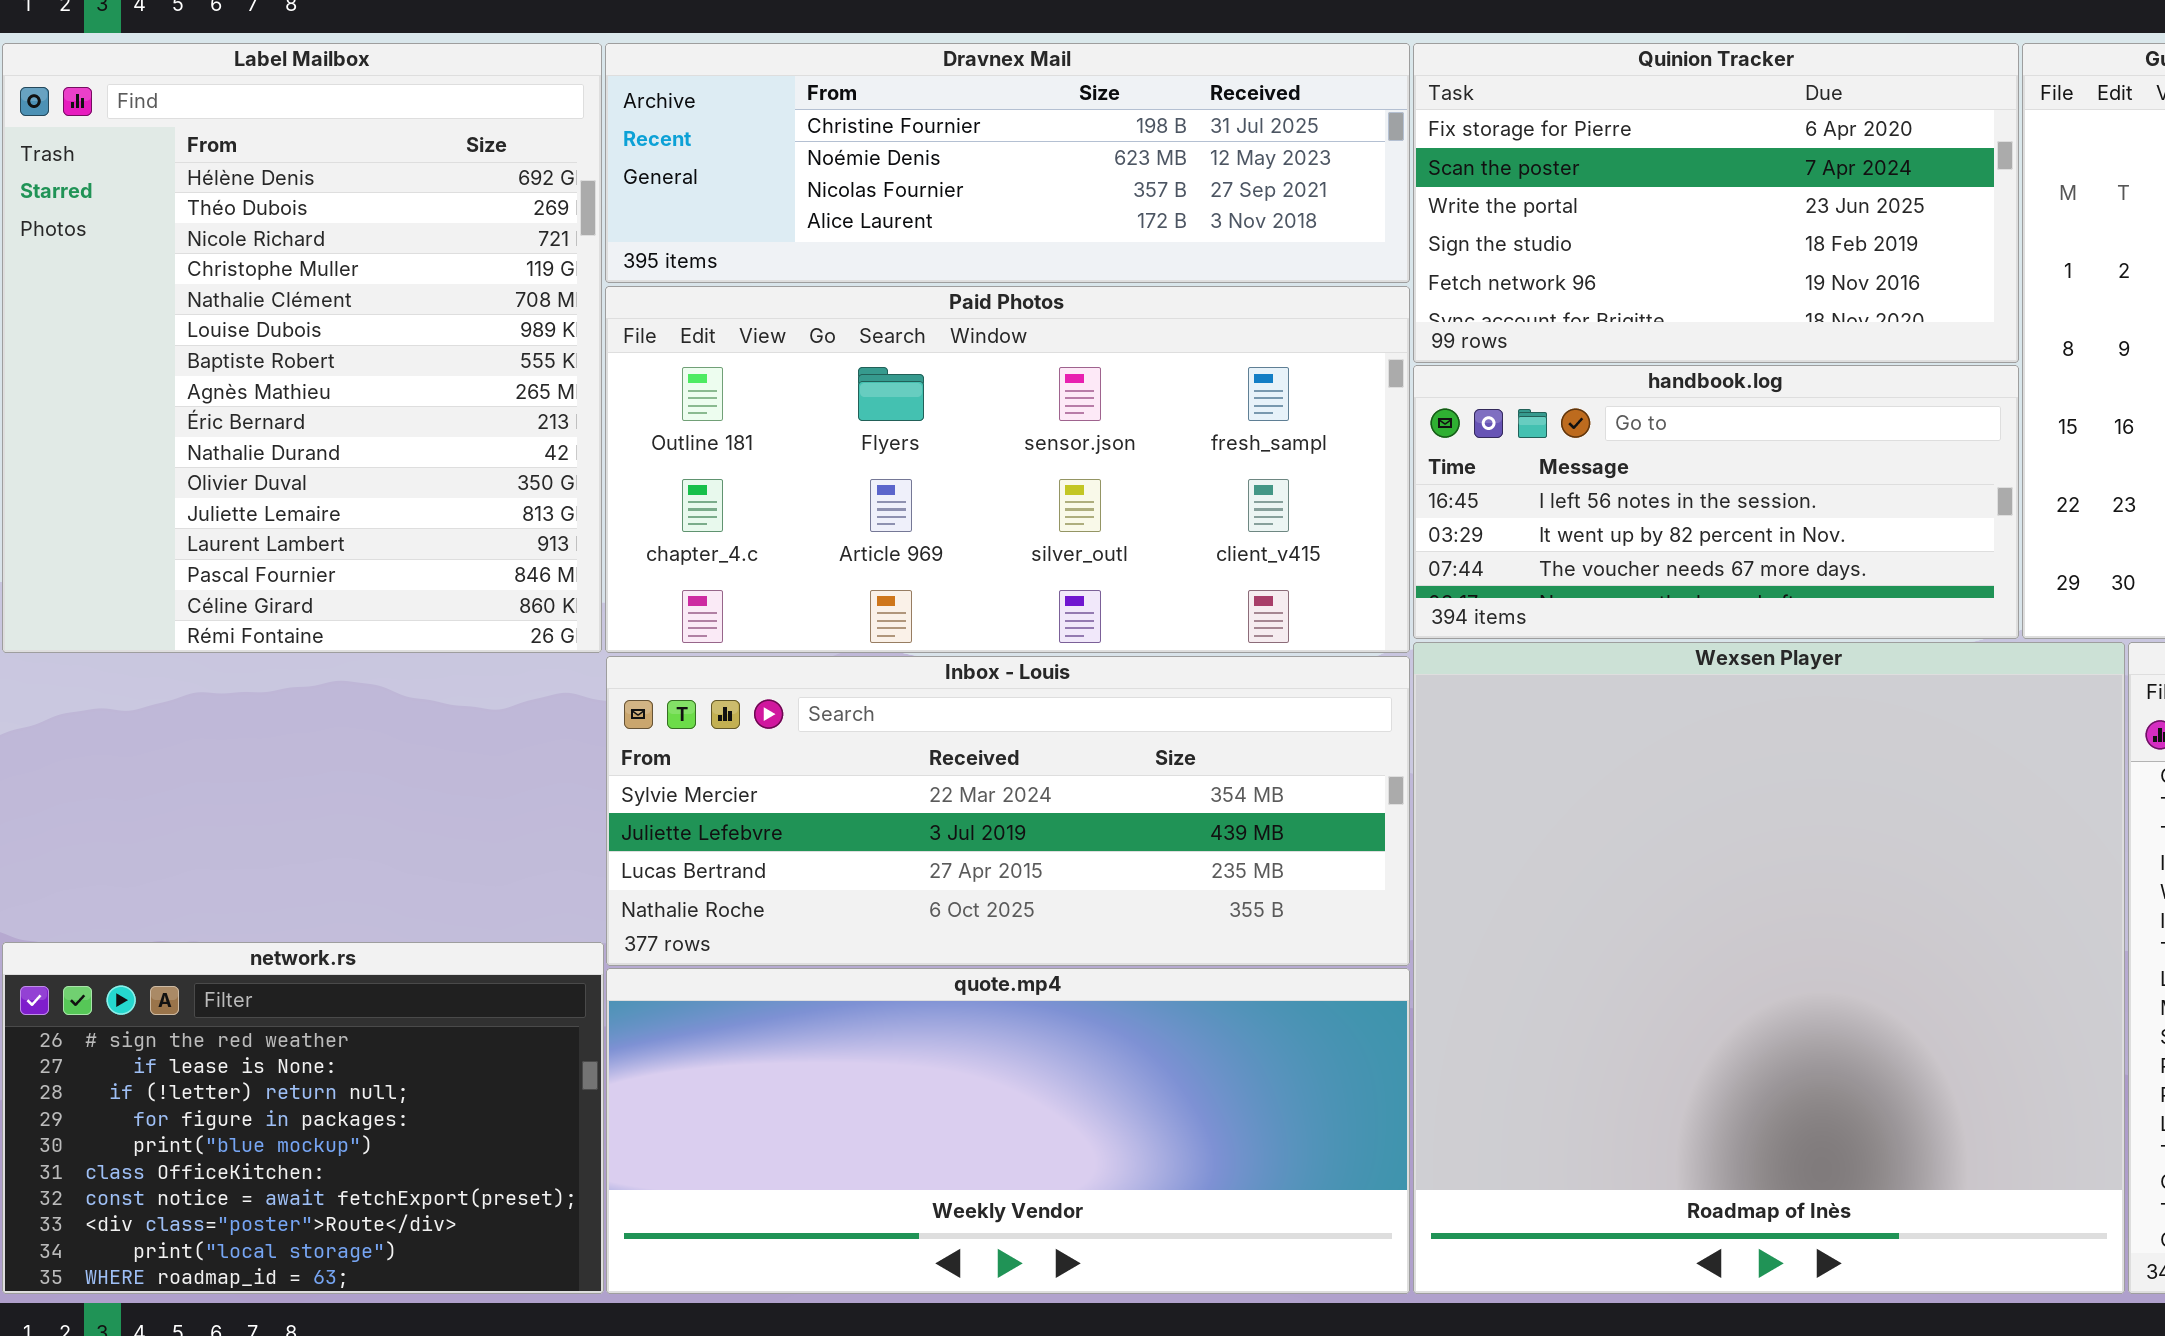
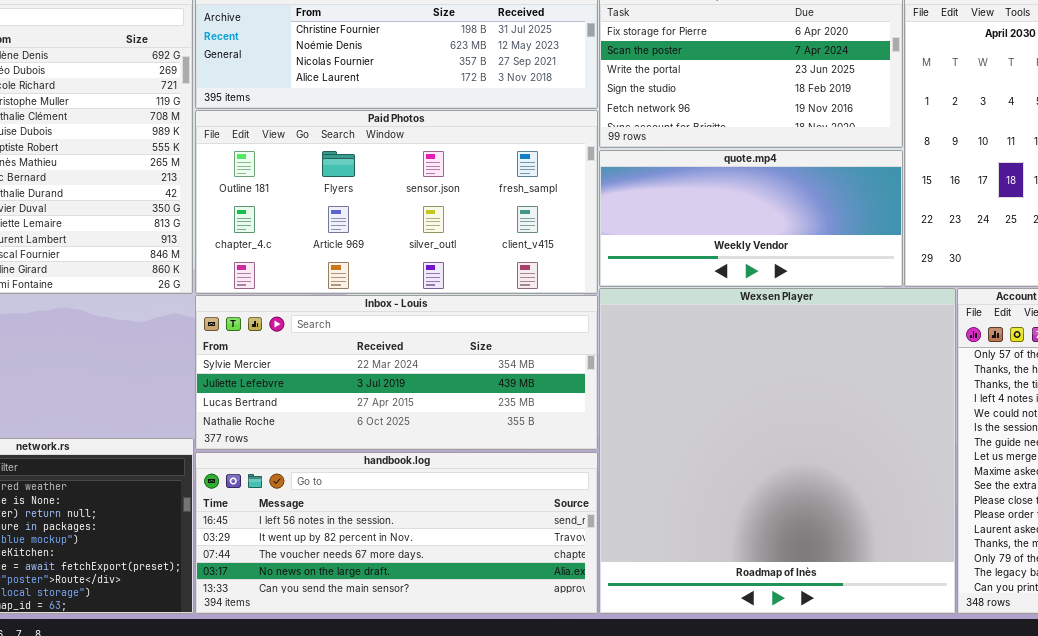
handbook.log: [1413,365,2019,639] -> [195,452,598,614], moved, resized
quote.mp4: [606,968,1410,1294] -> [599,150,903,287], moved, resized

